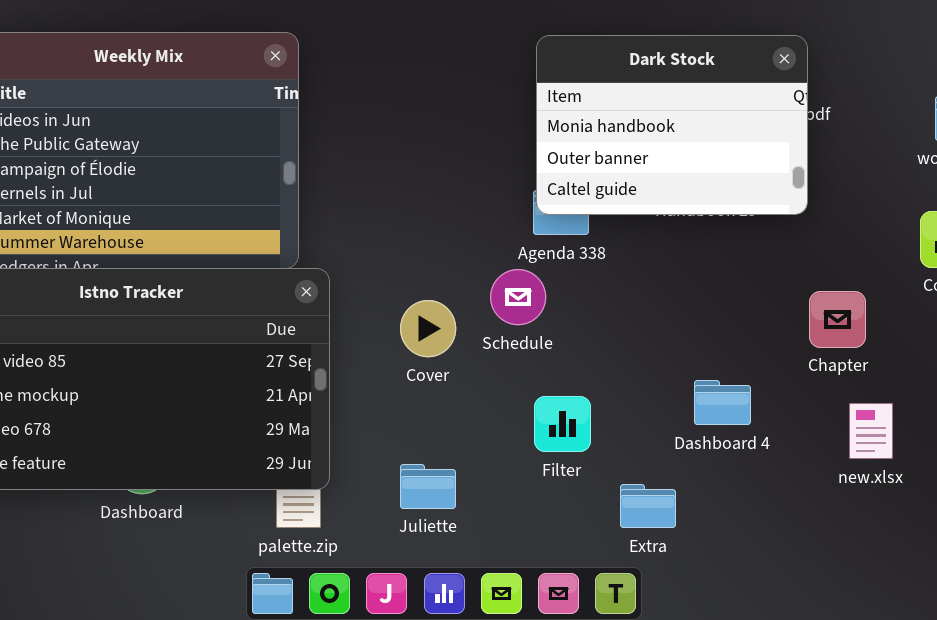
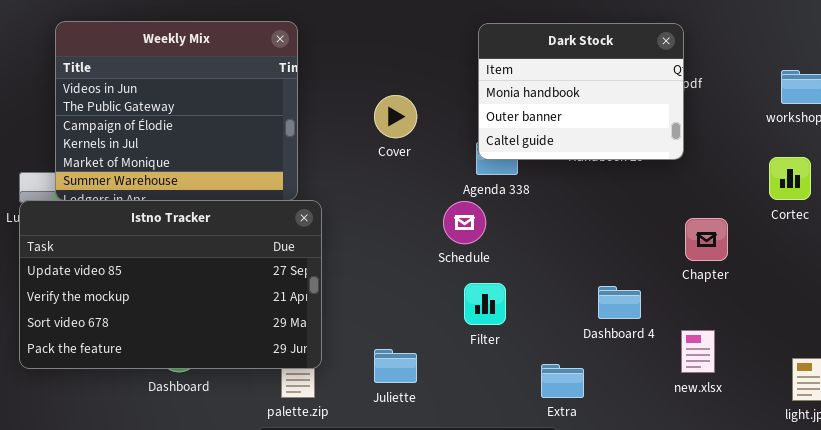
Cover: [400,300,456,357] -> [374,95,417,138], moved
Filter: [534,396,591,452] -> [464,283,506,325], moved
new.xlsx: [849,403,893,459] -> [681,330,715,373], moved

